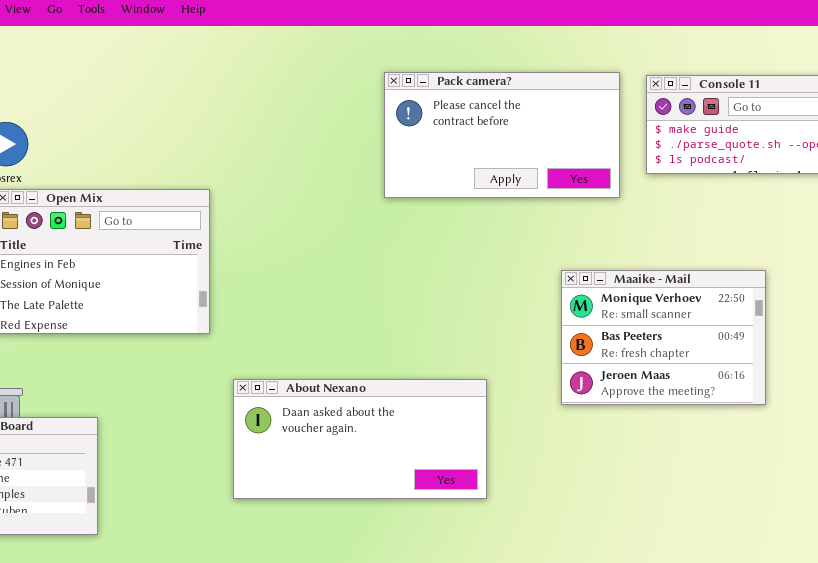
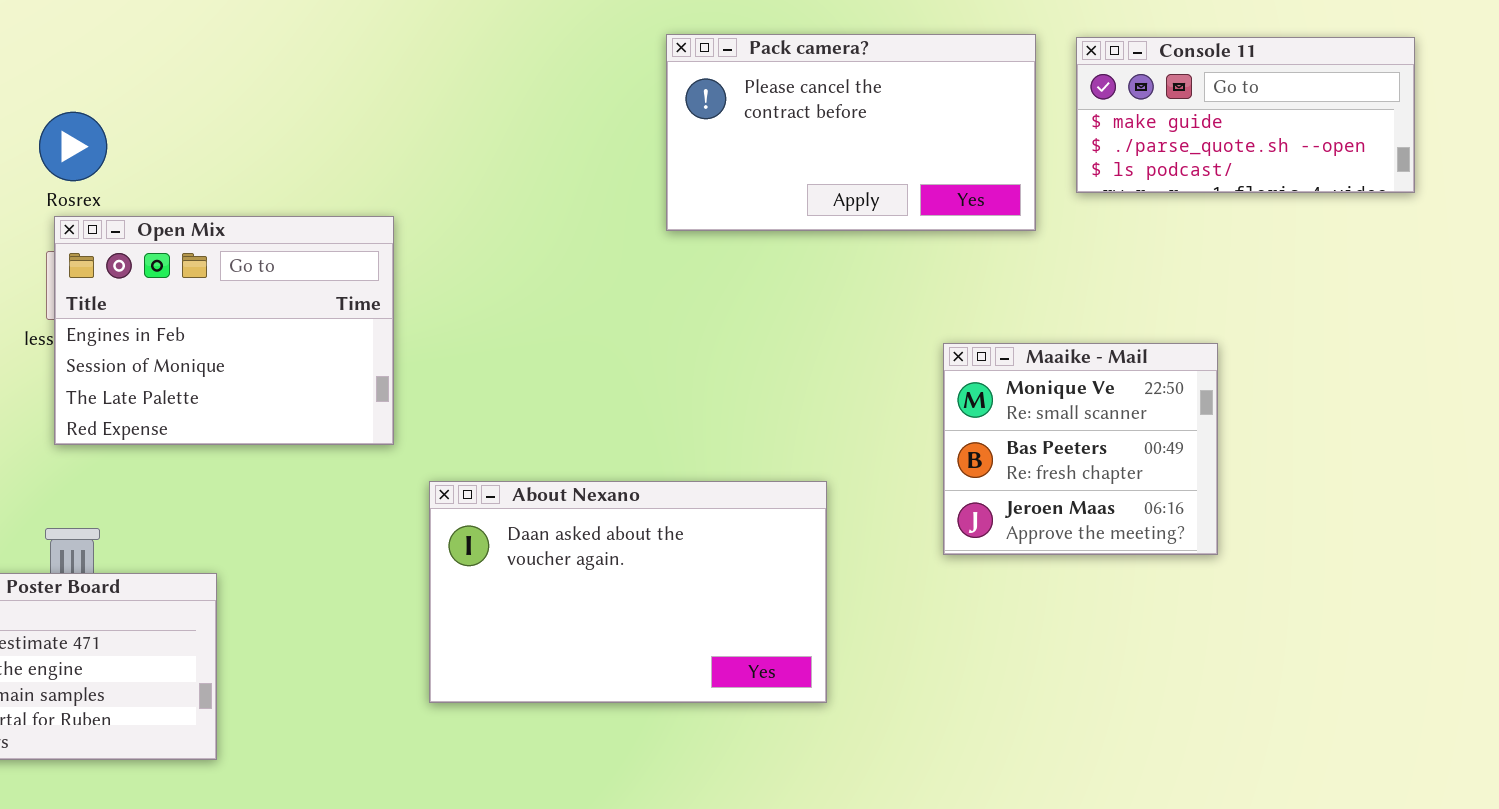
Maaike - Mail: [561,270,766,405] -> [943,343,1218,555], resized
About Nexano: [233,379,487,499] -> [429,481,827,703], resized

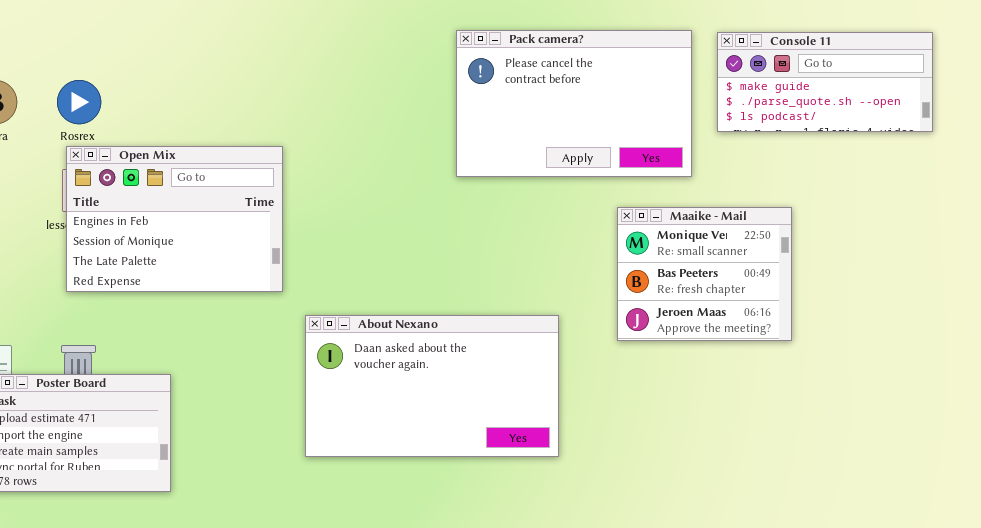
Pack camera?: [666,34,1036,231] -> [456,30,692,177], resized
Maaike - Mail: [943,343,1218,555] -> [617,207,792,341], moved

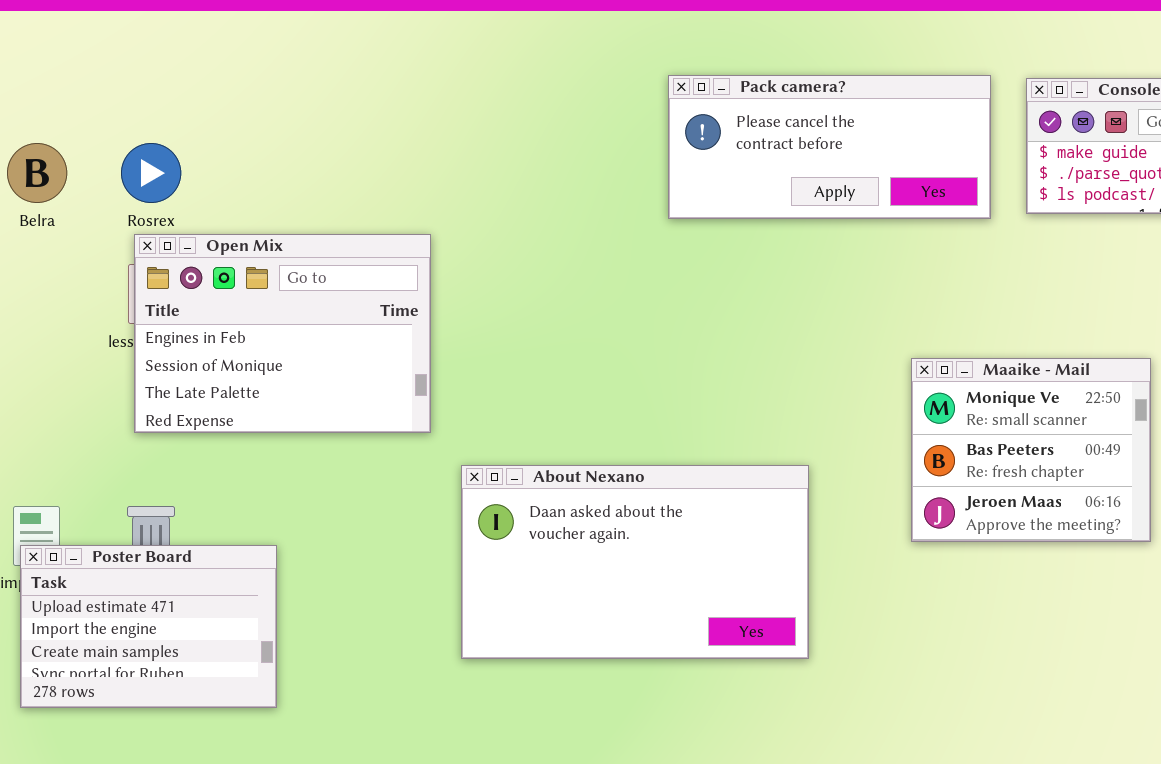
Pack camera?: [456,30,692,177] -> [668,75,991,219], resized
Maaike - Mail: [617,207,792,341] -> [911,358,1151,542], moved

